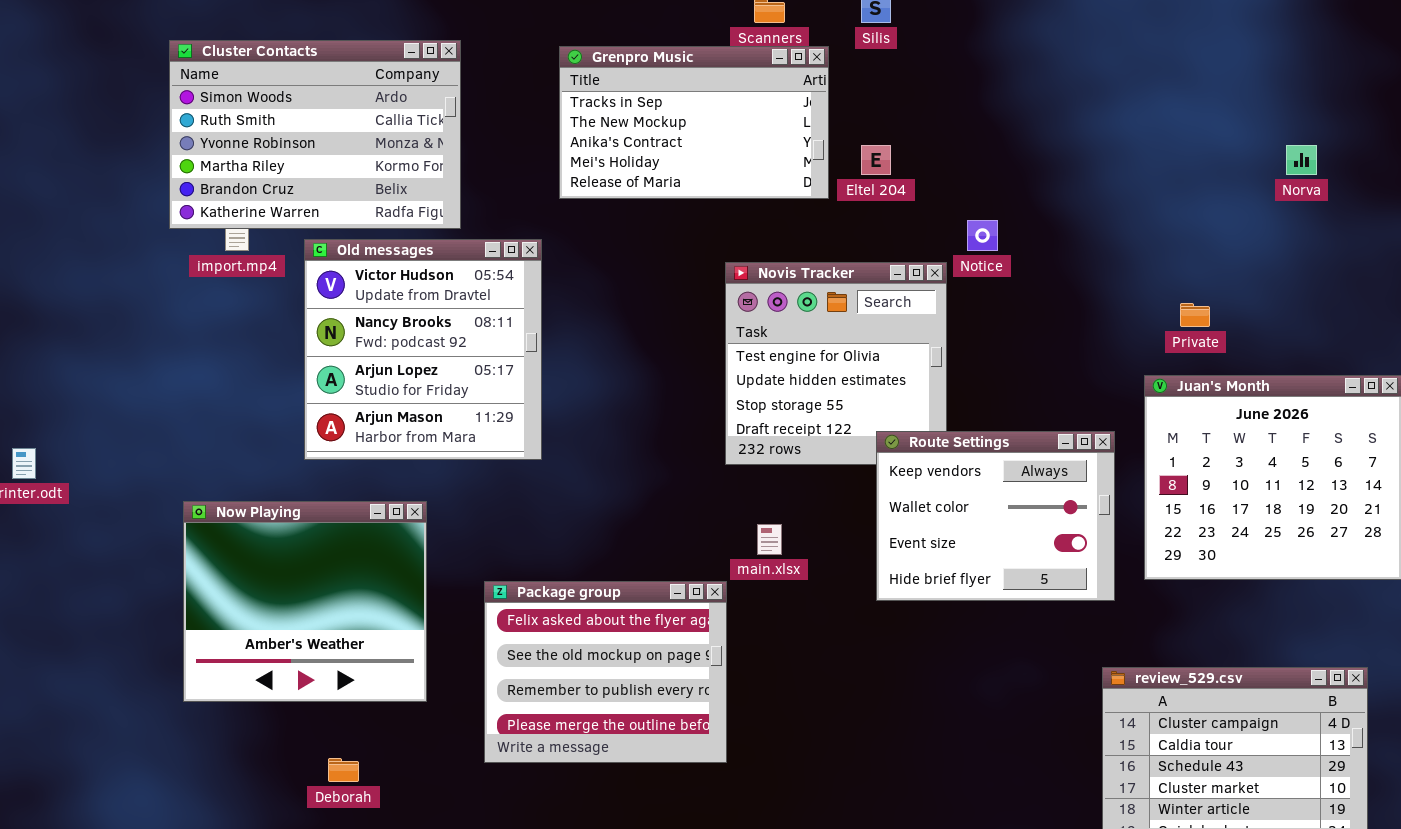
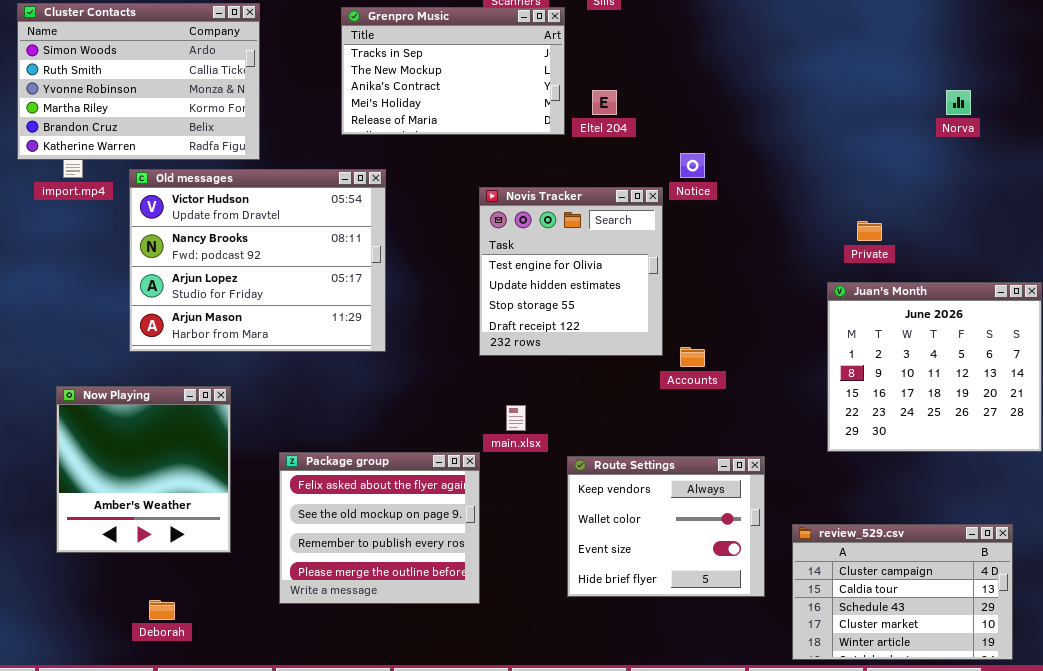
Old messages: [304,239,542,460] -> [129,169,386,352], resized
Route Settings: [876,431,1115,601] -> [567,456,765,597], moved
Now Playing: [183,501,427,702] -> [56,386,231,553], resized

